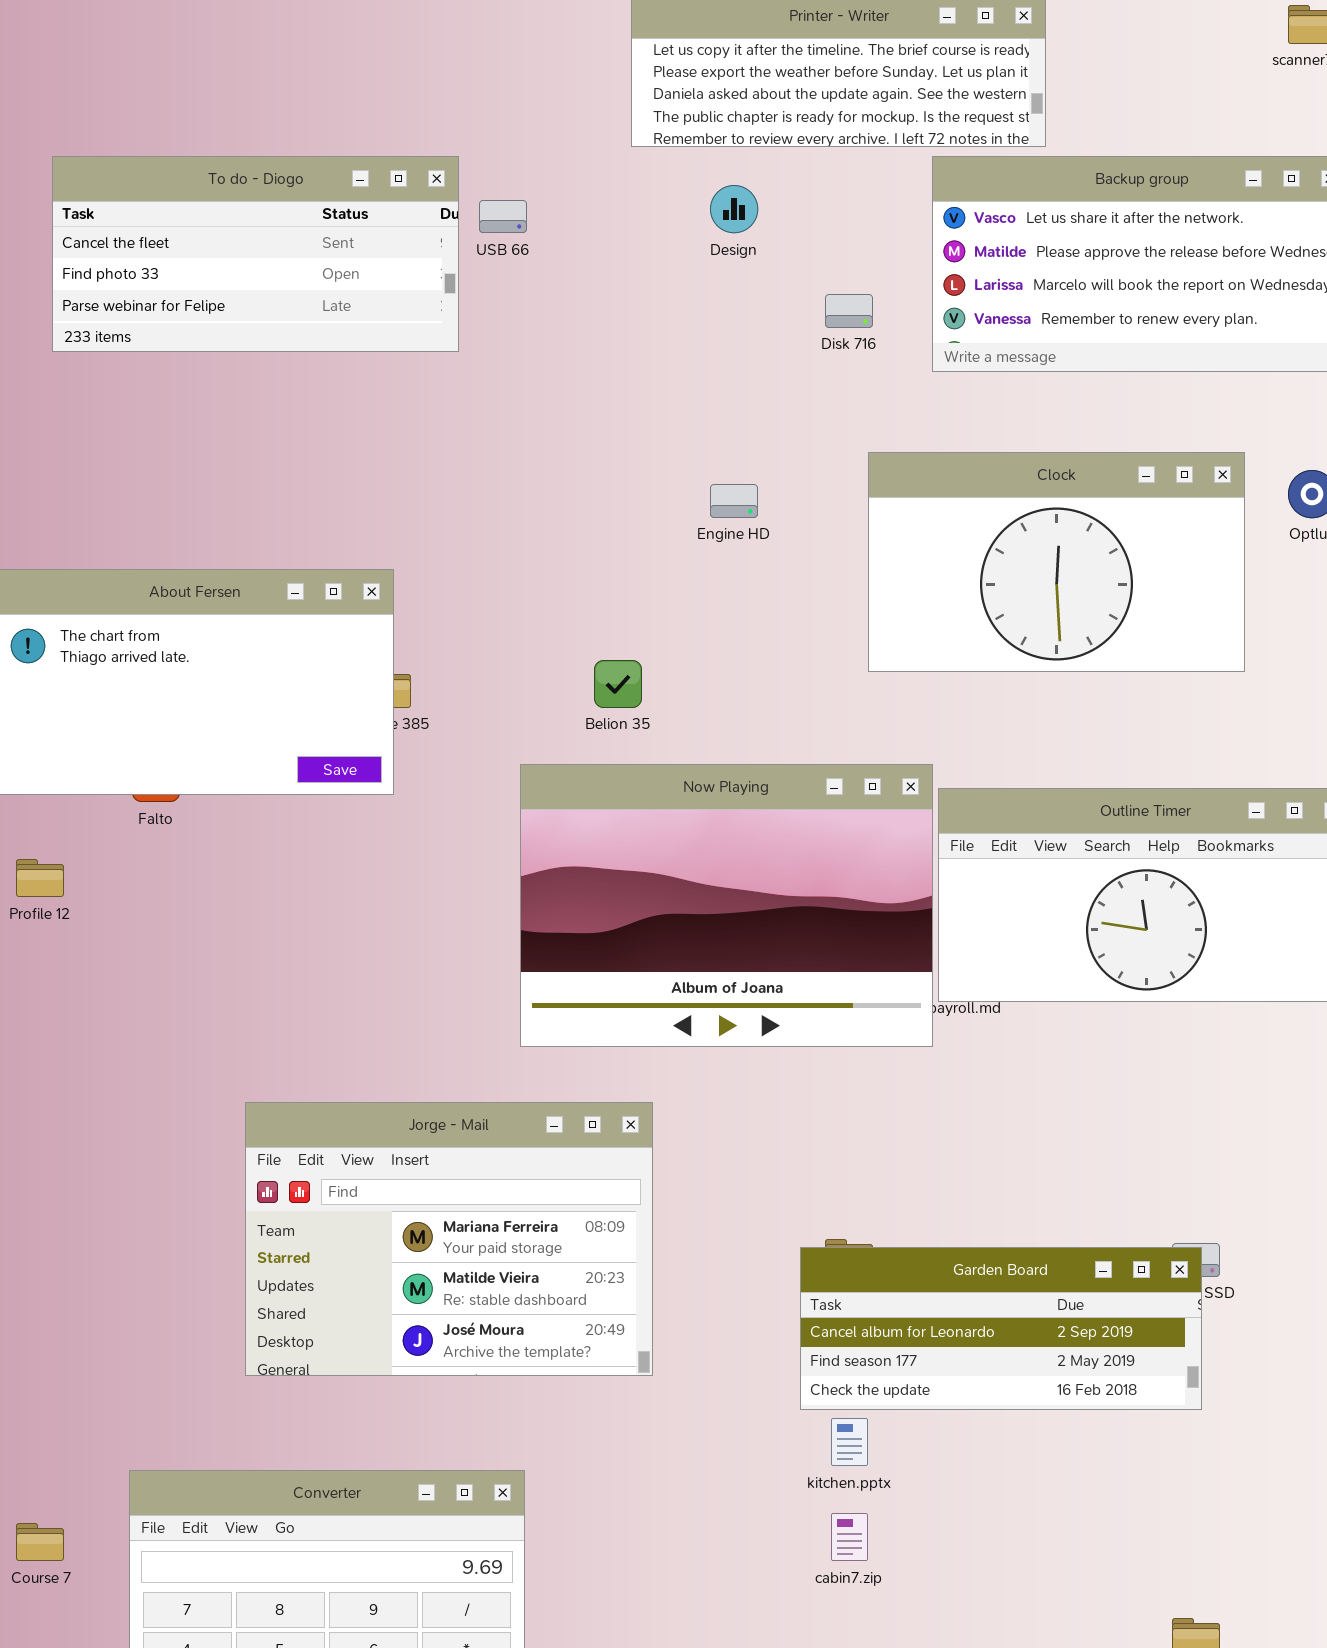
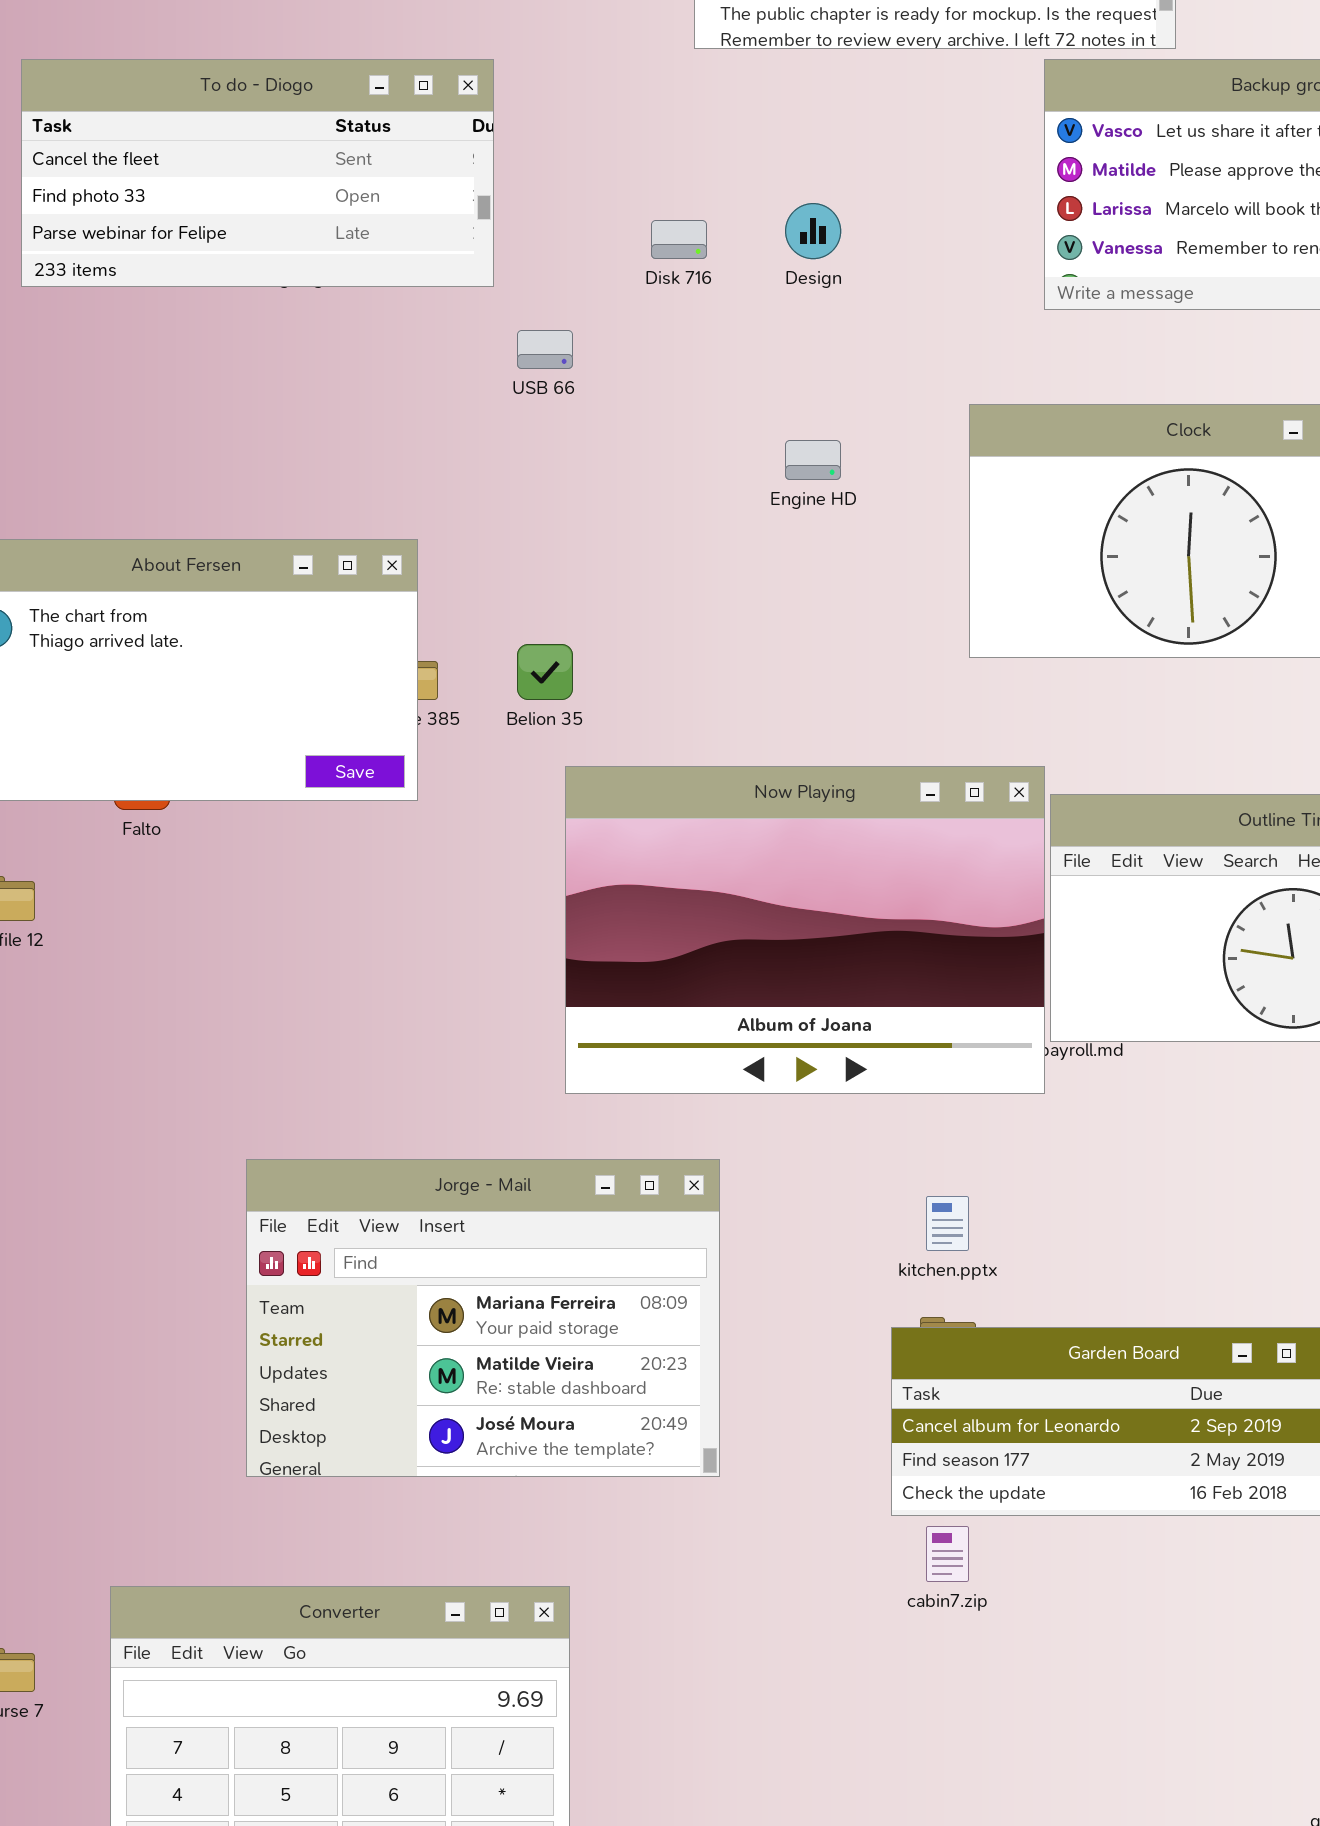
Design: [710,185,758,233] -> [785,203,841,259], moved
USB 66: [479,200,527,233] -> [517,330,573,369], moved
Disk 716: [825,294,873,328] -> [651,220,707,259], moved
Belion 35: [594,660,642,708] -> [517,644,573,700], moved
kitchen.pptx: [831,1418,868,1466] -> [926,1196,969,1251], moved
cabin7.zip: [831,1513,868,1561] -> [926,1526,969,1582], moved

